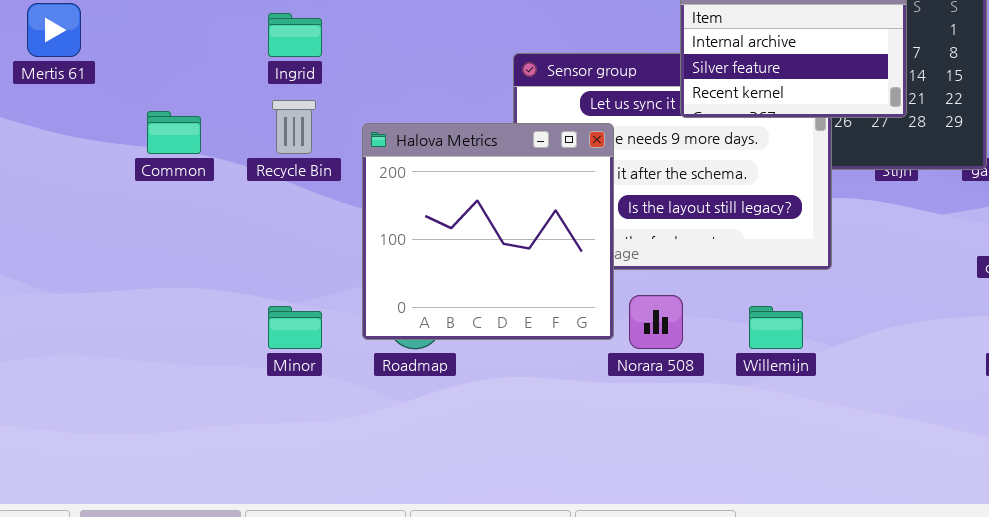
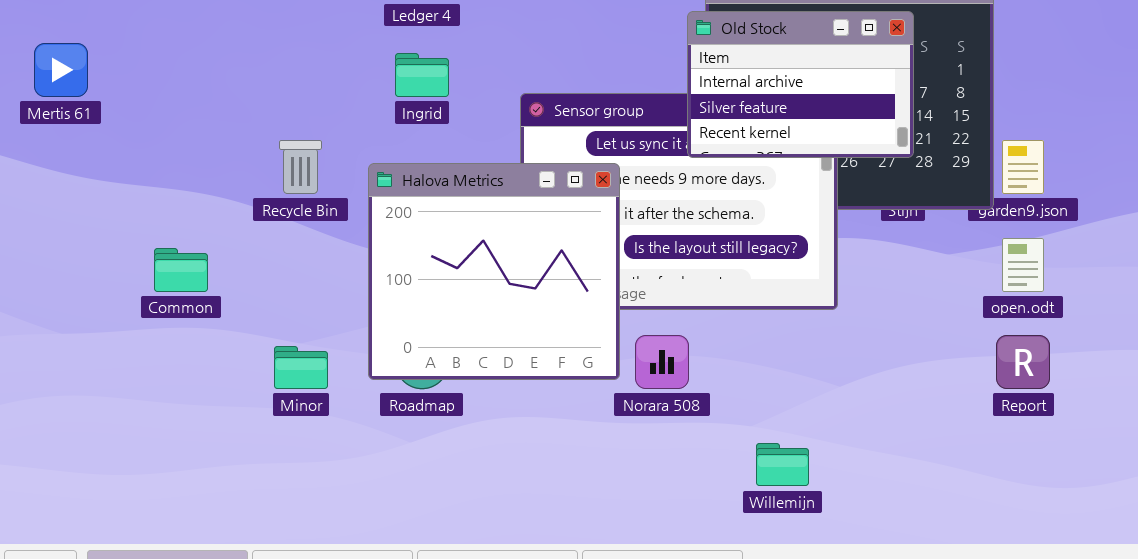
Ingrid: [268,13,322,57] -> [395,53,449,97], moved
Common: [147,111,201,154] -> [154,248,208,292], moved
Willemijn: [749,306,803,349] -> [756,443,809,486], moved

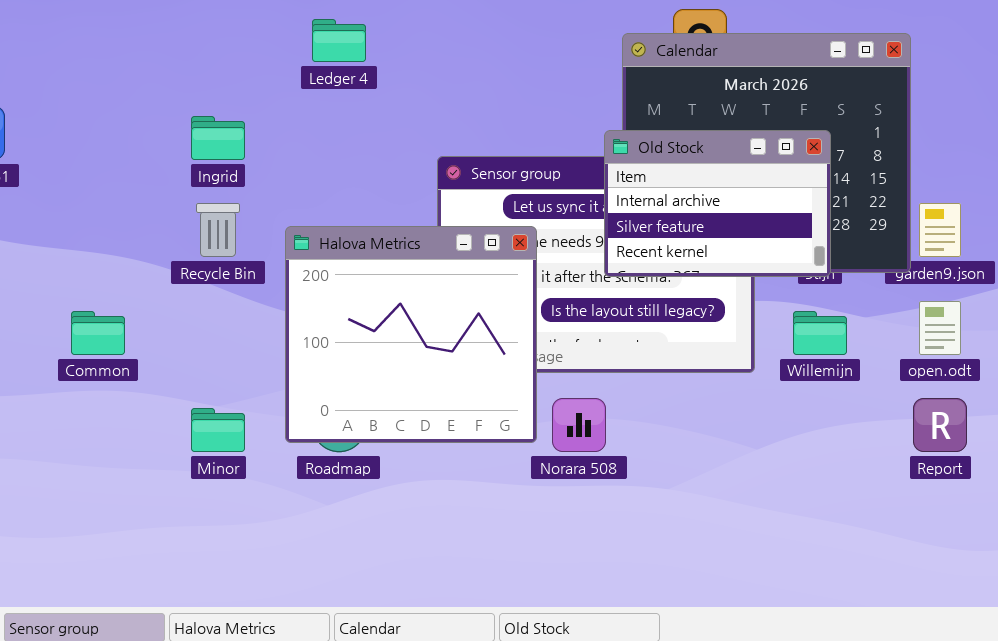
Old Stock: [687,11,914,158] -> [604,130,831,277], moved
Ingrid: [395,53,449,97] -> [191,116,245,160], moved
Willemijn: [756,443,809,486] -> [793,311,847,355], moved

